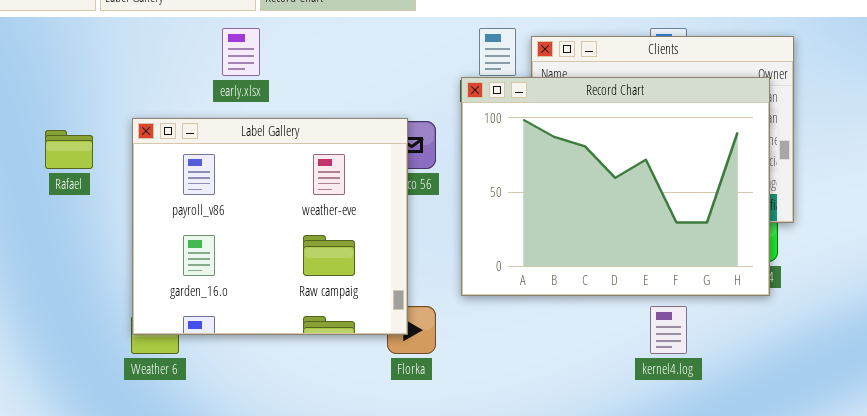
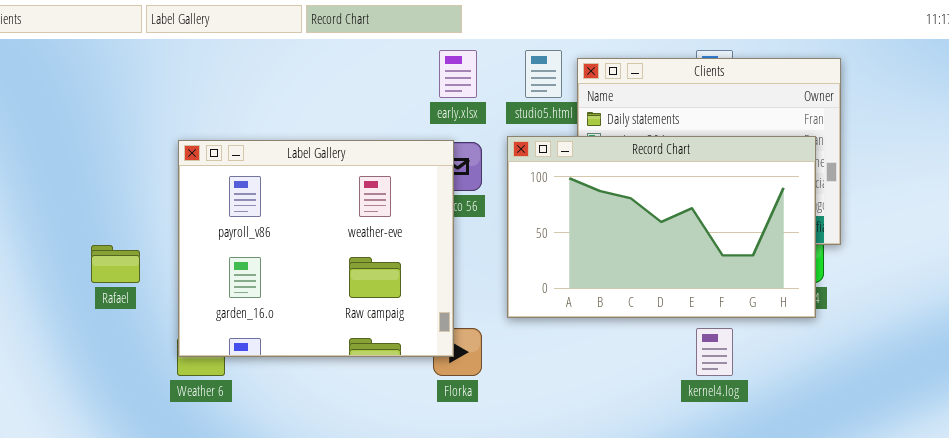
early.xlsx: [222,28,260,76] -> [439,50,477,98], moved
Record Chart: [461,77,770,296] -> [507,136,816,318], resized
Rafael: [45,130,93,169] -> [91,245,140,283], moved

